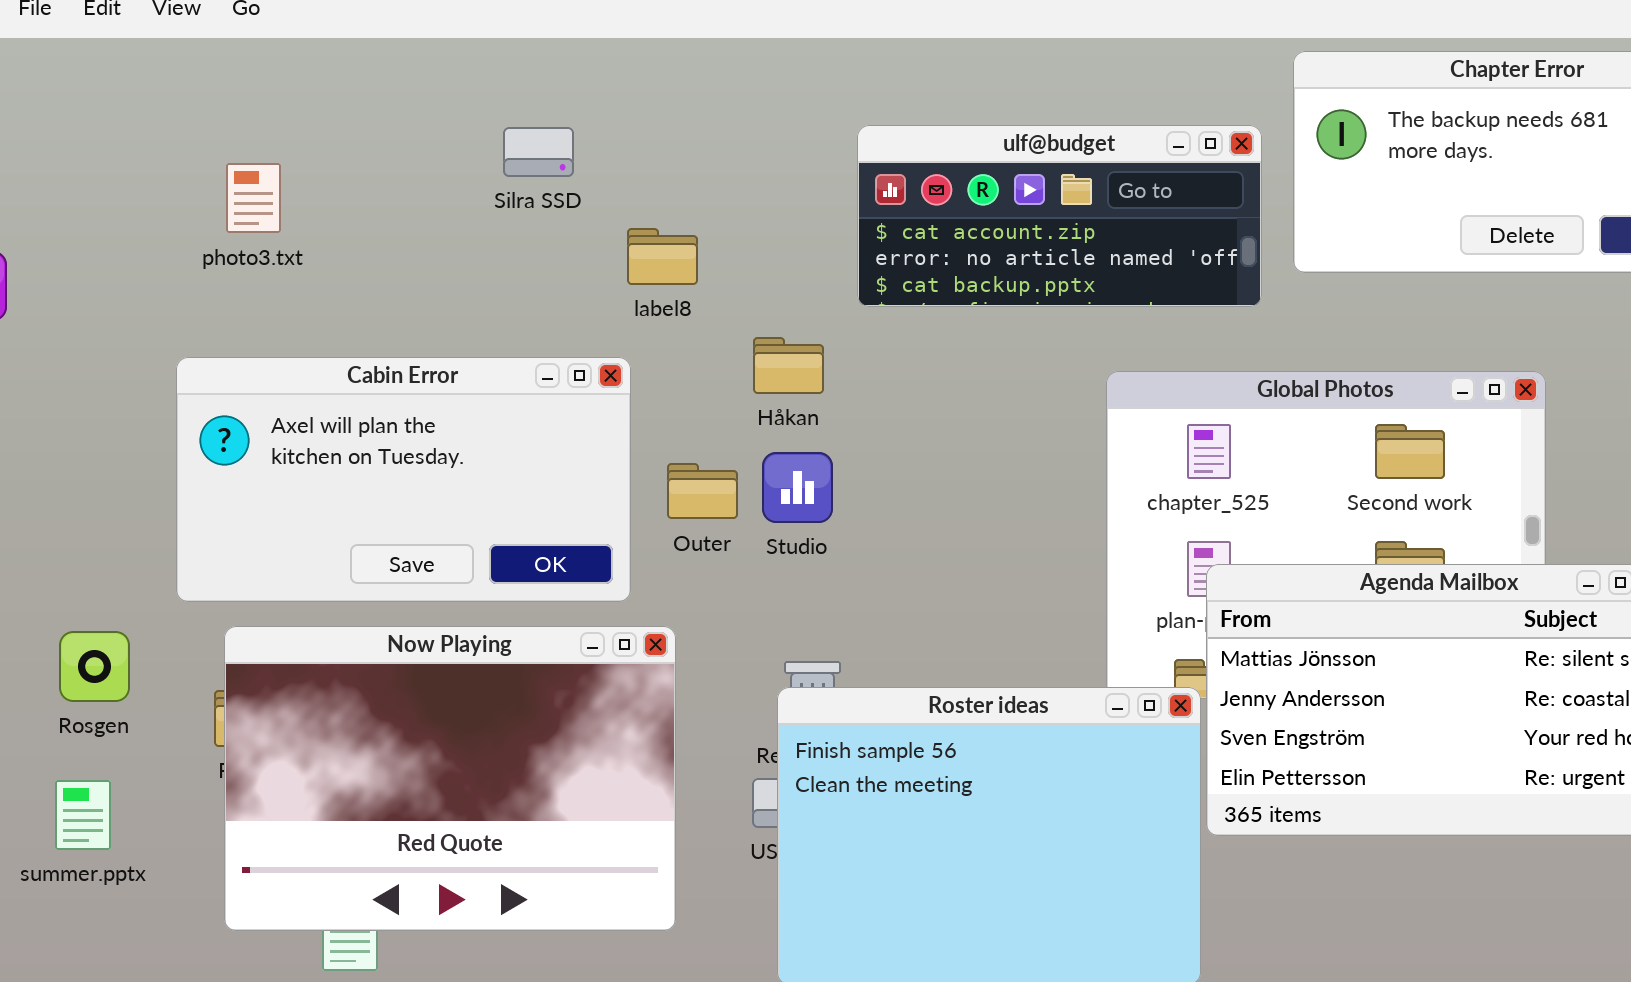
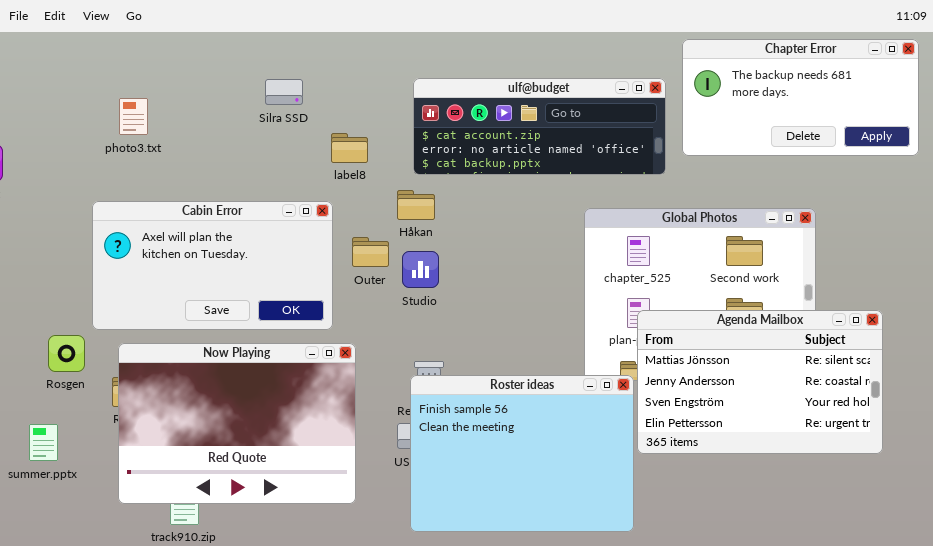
ulf@budget: [857,125,1262,307] -> [413,78,666,175], resized
Outer: [667,463,738,519] -> [352,237,389,267], moved
Rosgen: [59,631,130,702] -> [48,335,85,372], moved

